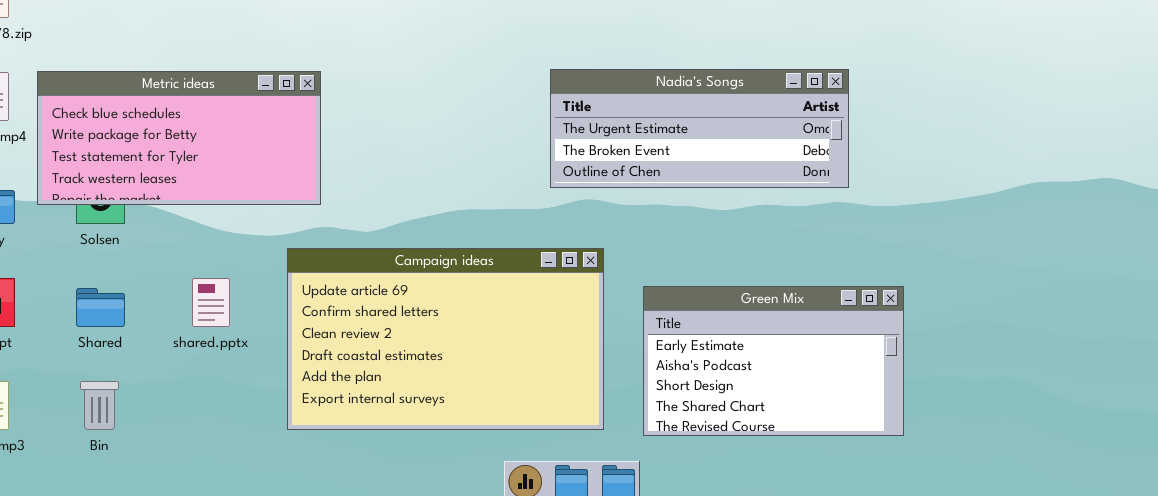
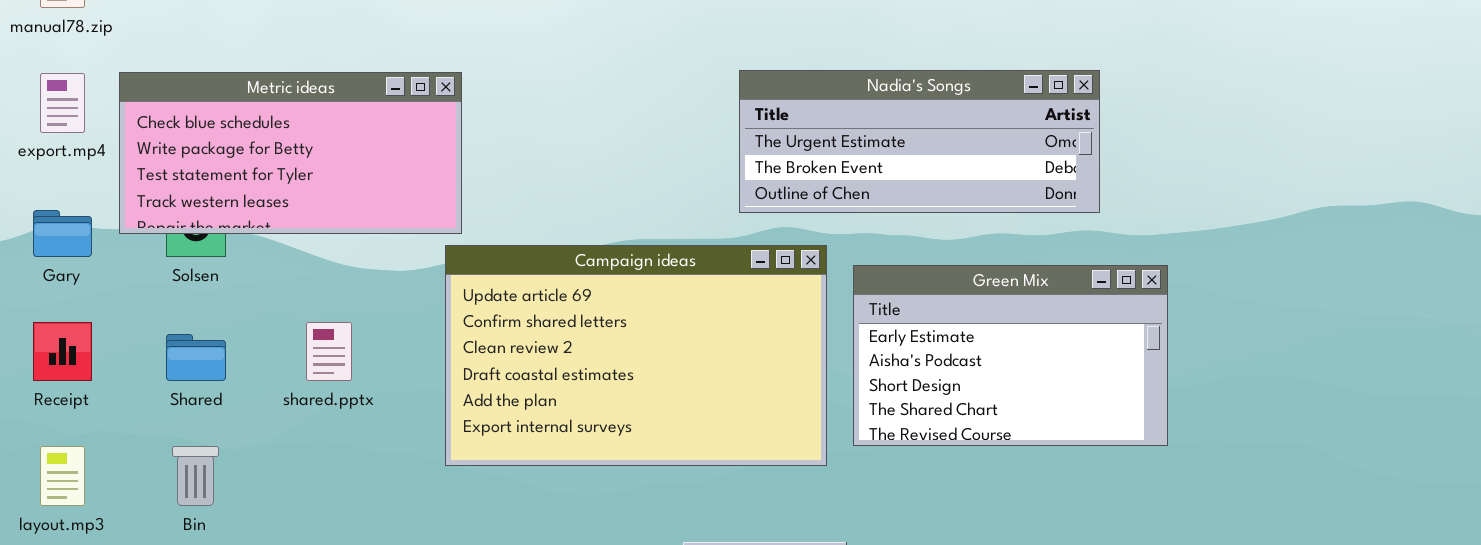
Campaign ideas: [287,248,604,430] -> [445,245,827,466], moved
Green Mix: [643,286,904,436] -> [853,265,1168,446], moved

